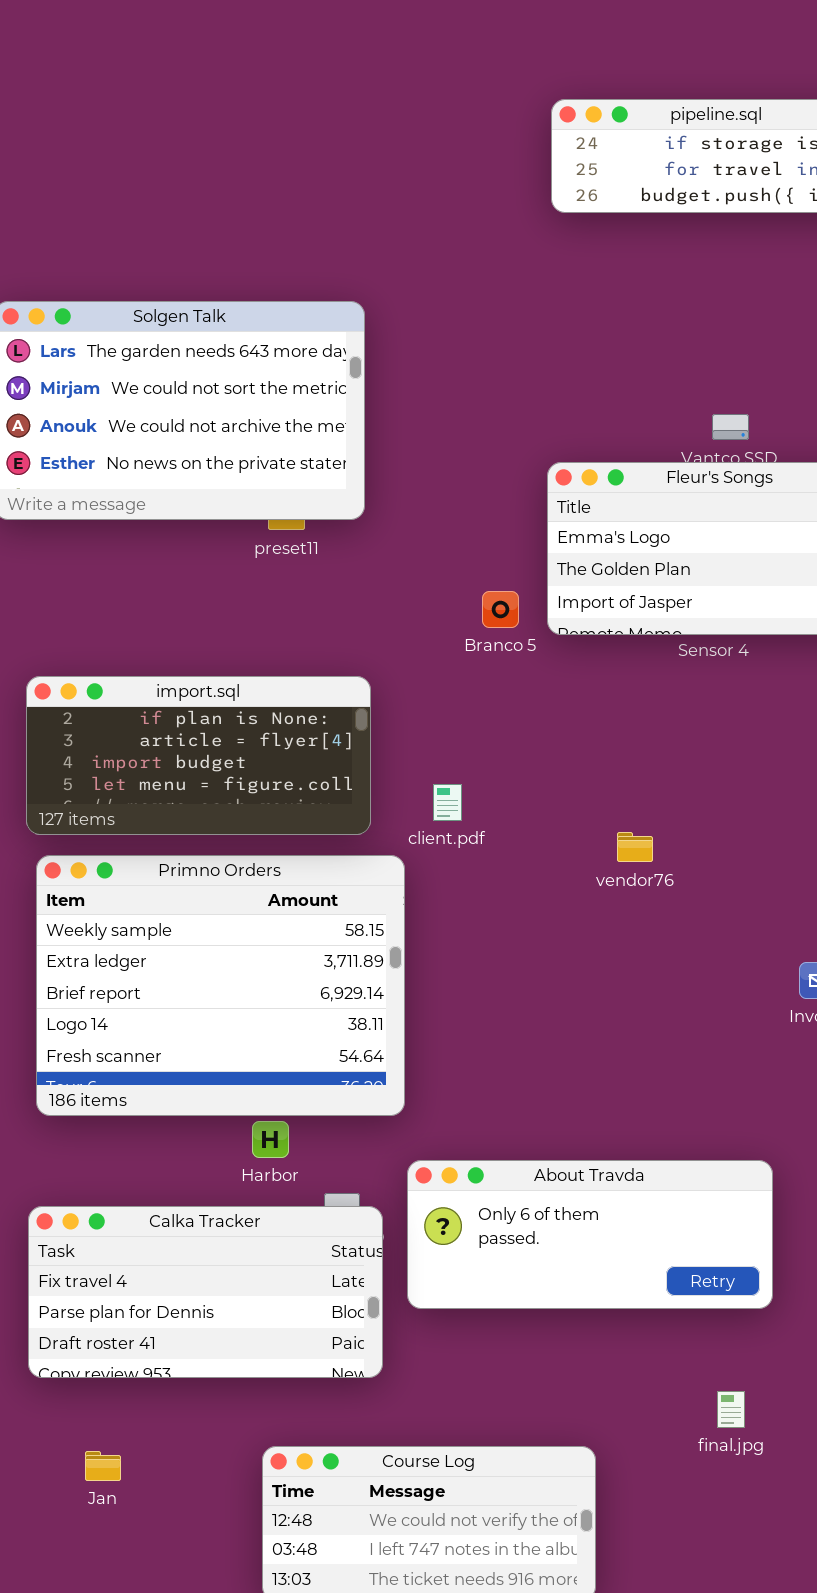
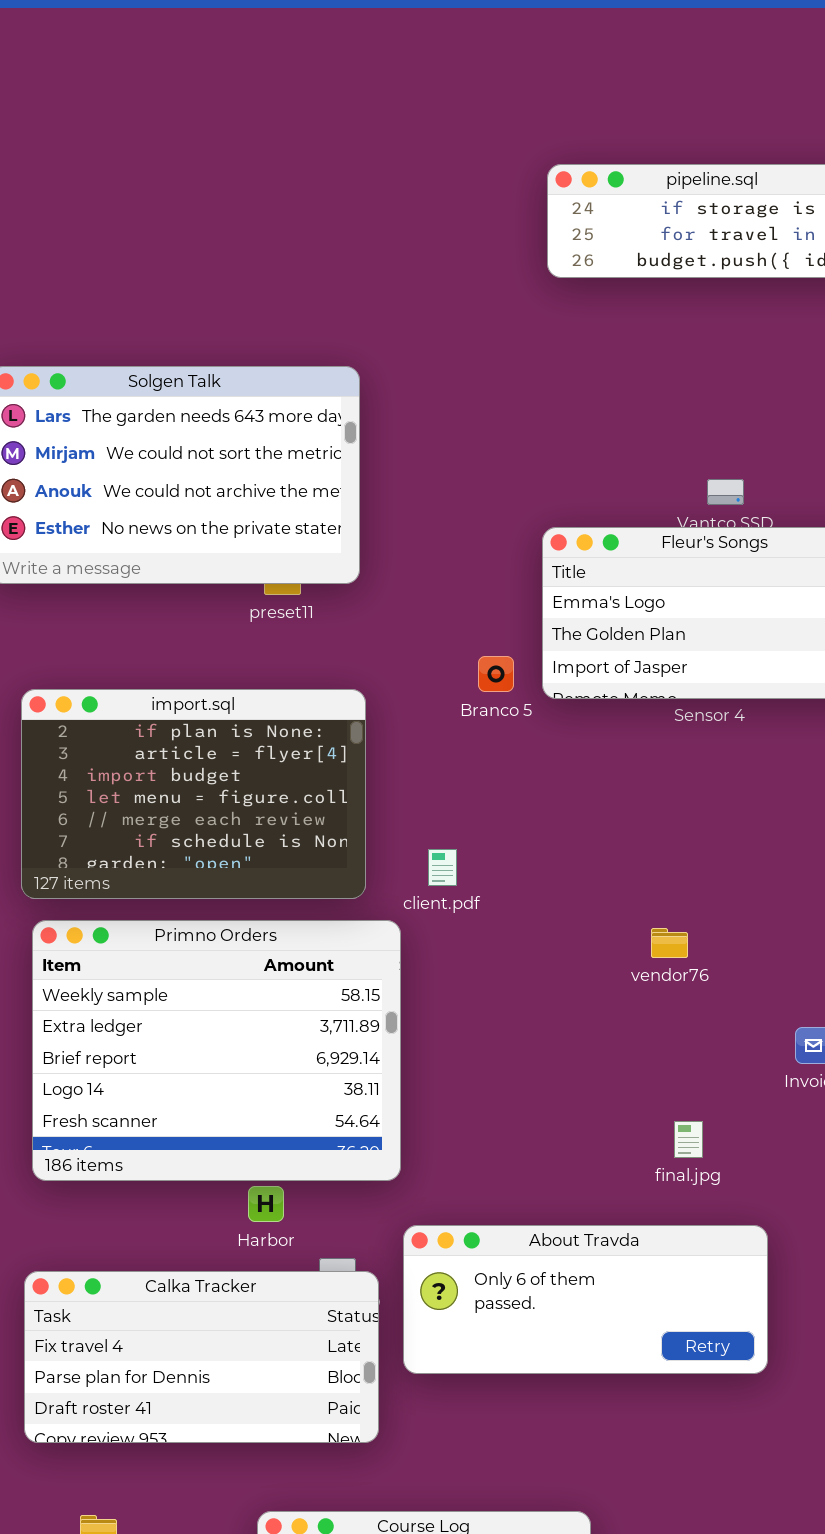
import.sql: [26,676,371,835] -> [21,689,366,899], resized
vendor76: [617,832,653,862] -> [651,928,688,958], moved
final.jpg: [717,1391,745,1428] -> [674,1121,703,1158], moved

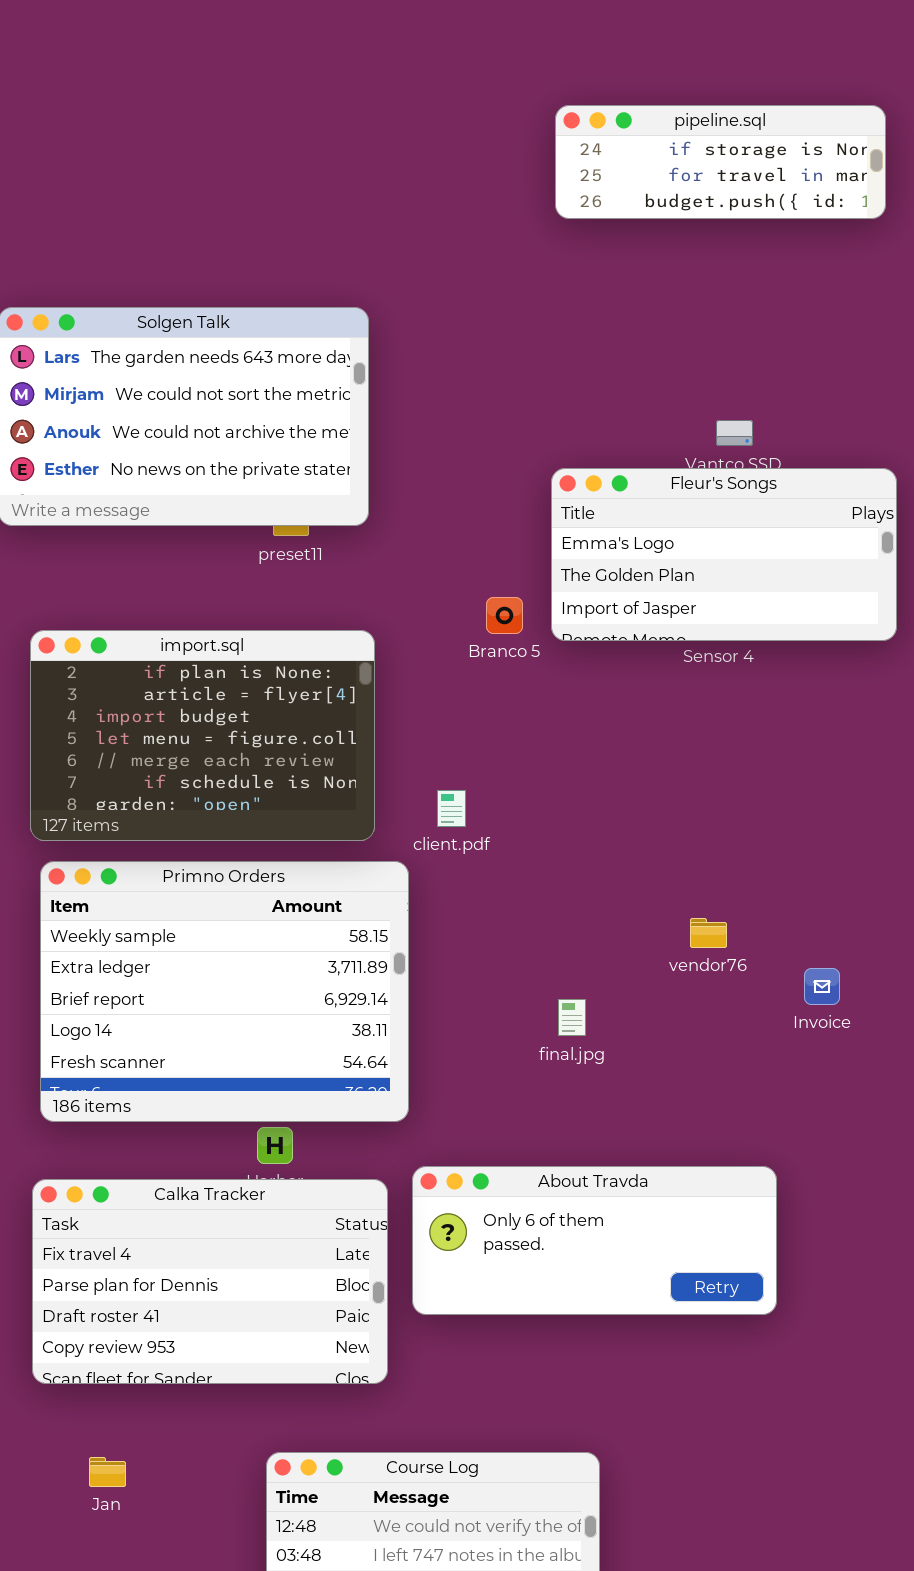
vendor76: [651,928,688,958] -> [690,918,727,948], moved
final.jpg: [674,1121,703,1158] -> [558,999,586,1036], moved
Calka Tracker: [24,1271,379,1443] -> [32,1179,388,1384], resized

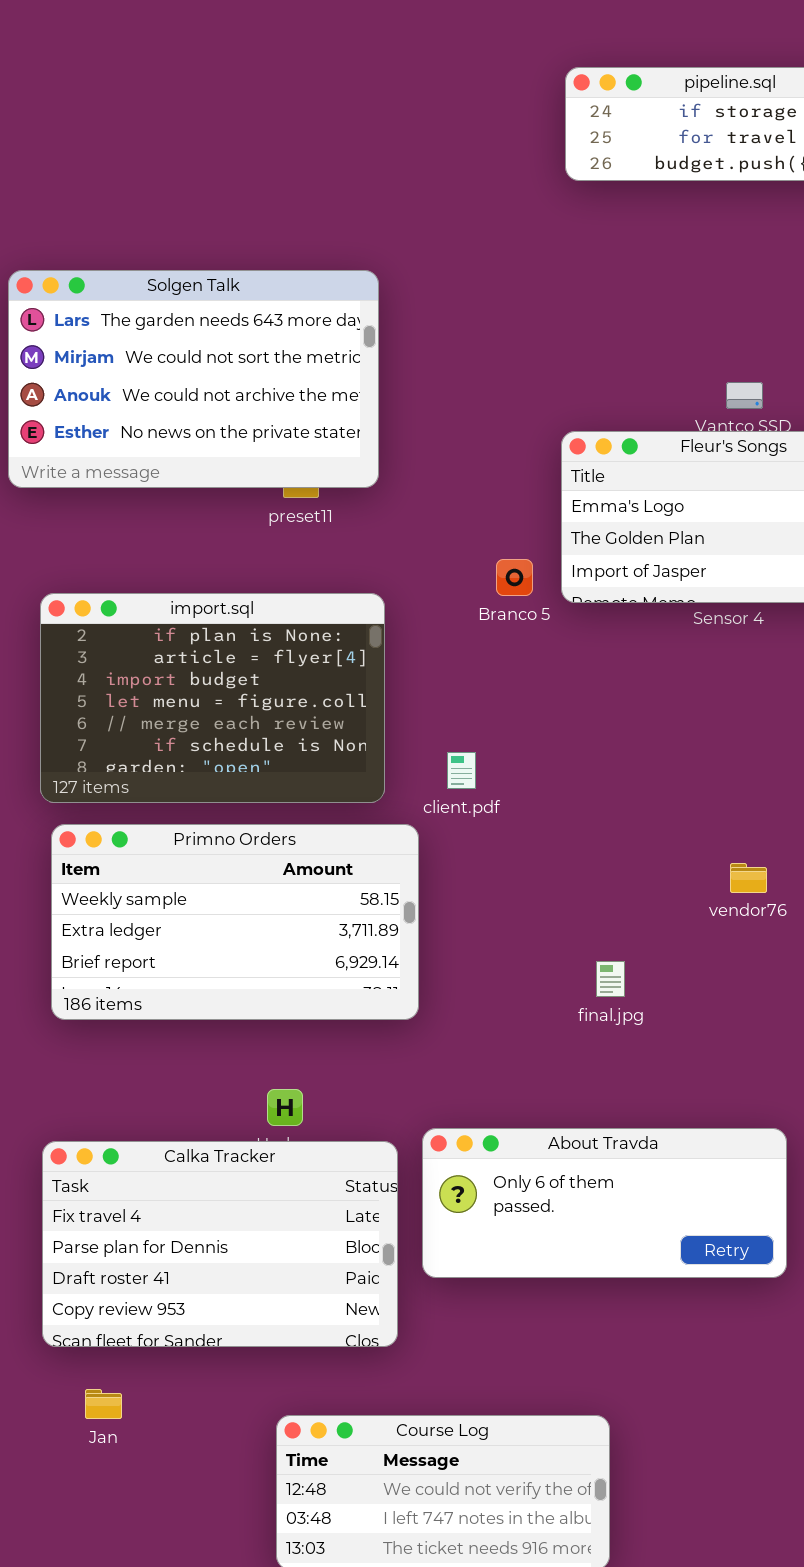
Primno Orders: [40,861,409,1122] -> [51,824,419,1020], resized
vendor76: [690,918,727,948] -> [730,863,767,893], moved
final.jpg: [558,999,586,1036] -> [596,961,625,997], moved
Jan: [89,1457,126,1487] -> [85,1389,122,1419], moved

